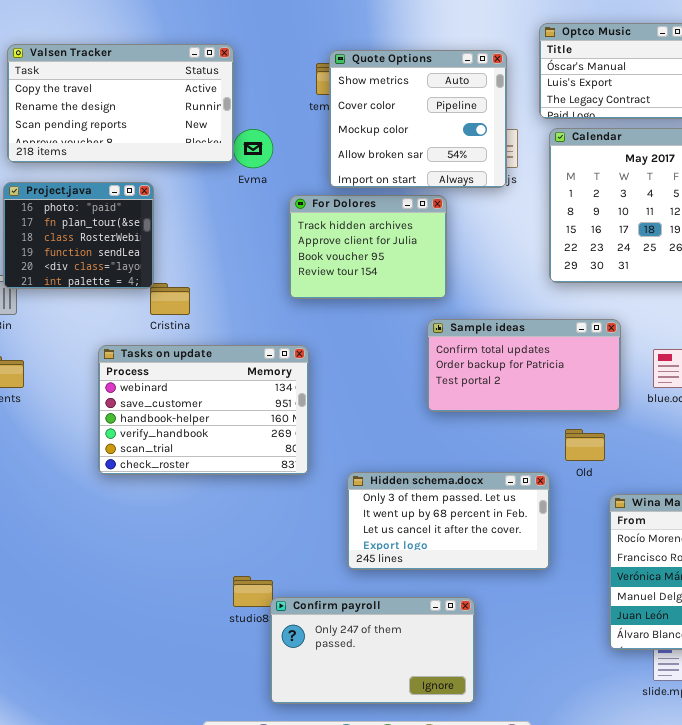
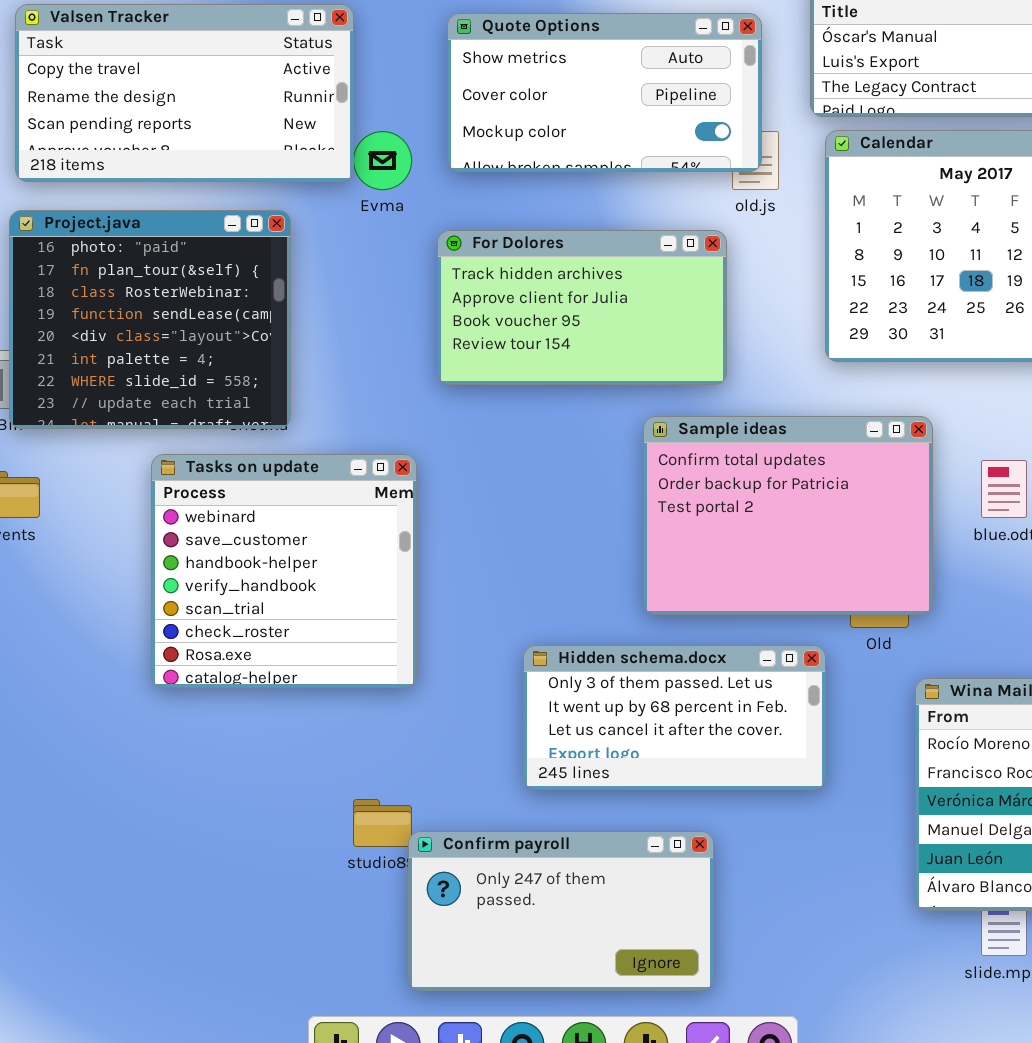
Quote Options: [329,50,507,188] -> [447,13,762,172], resized
Project.java: [3,182,154,289] -> [9,210,291,429], resized
For Dolores: [289,195,447,299] -> [437,230,727,385], resized
Sample ideas: [427,319,621,412] -> [643,416,933,615], resized
Tasks on update: [98,345,309,475] -> [151,454,417,688], resized

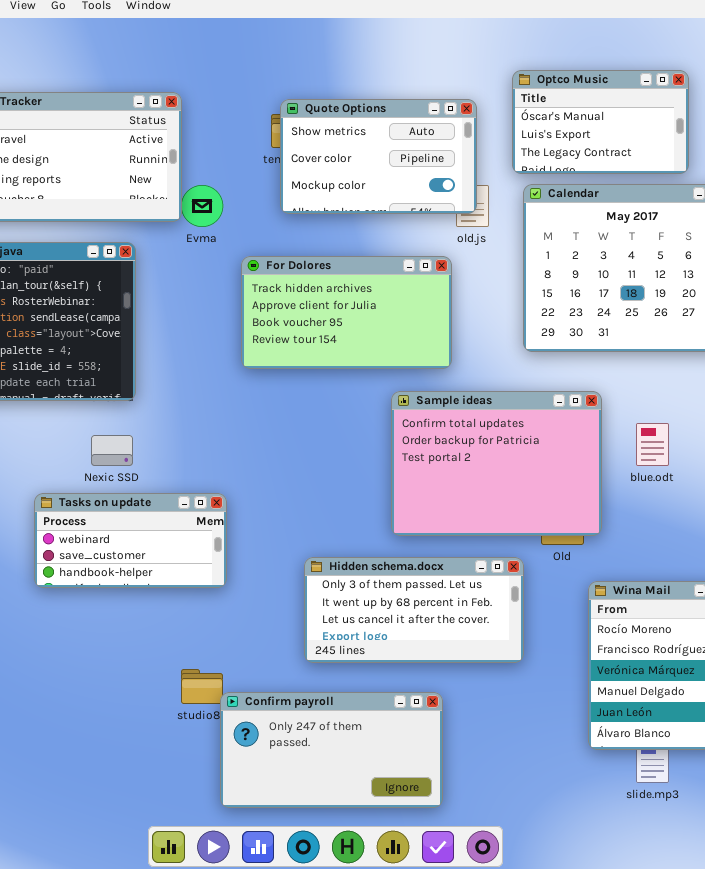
Quote Options: [447,13,762,172] -> [280,99,477,214], resized
Tasks on update: [151,454,417,688] -> [34,493,227,588], resized

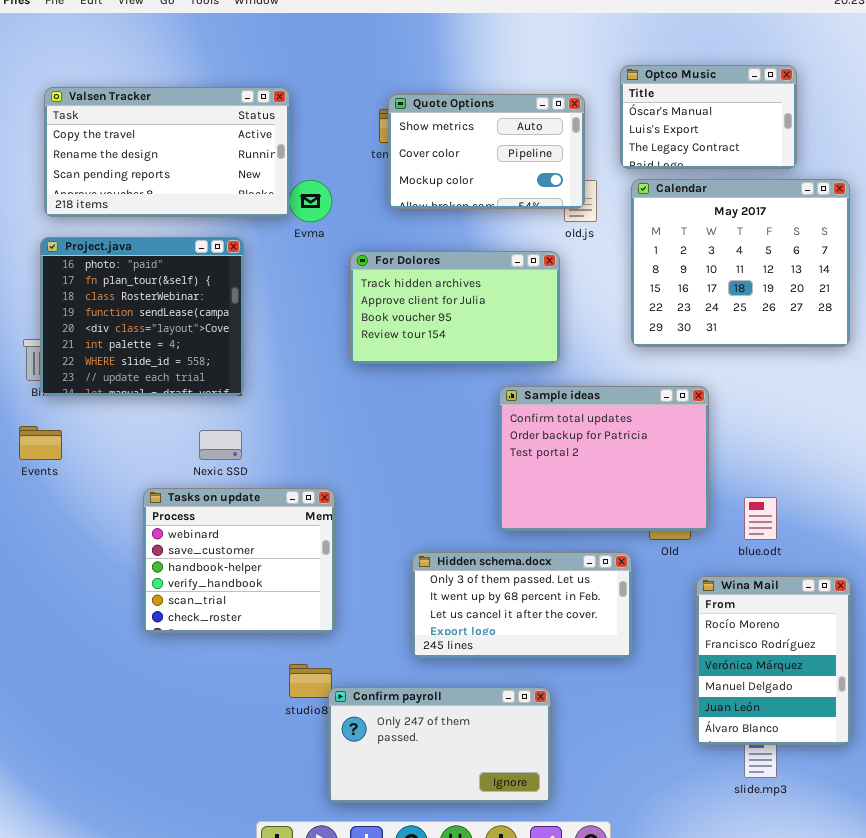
blue.odt: [636,423,669,466] -> [744,497,777,540], moved
Tasks on update: [34,493,227,588] -> [143,488,335,633], resized

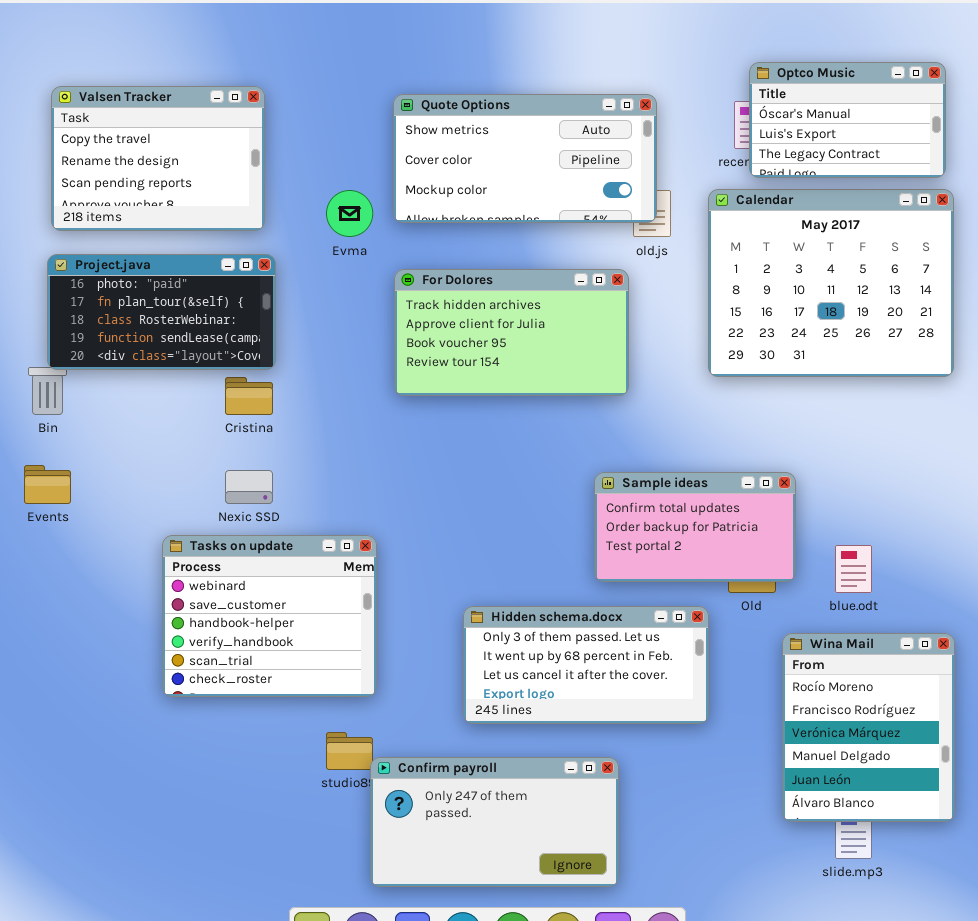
Optco Music: [620,65,797,169] -> [749,62,946,178], moved
Valsen Tracker: [44,87,290,217] -> [51,86,265,231], resized
Quote Options: [388,94,585,209] -> [393,94,657,223], resized
Project.java: [40,237,244,396] -> [47,254,276,370], resized
Sample ideas: [499,386,709,531] -> [594,472,796,582], resized

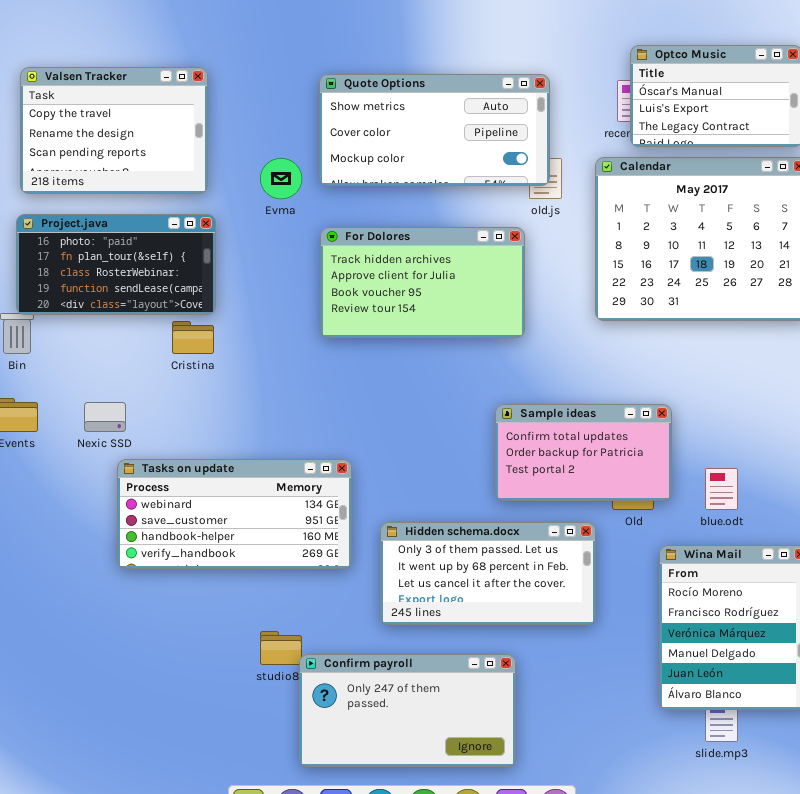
Nexic SSD: [225,470,273,504] -> [84,402,126,432], moved
Tasks on update: [162,535,377,697] -> [117,459,352,569], resized

